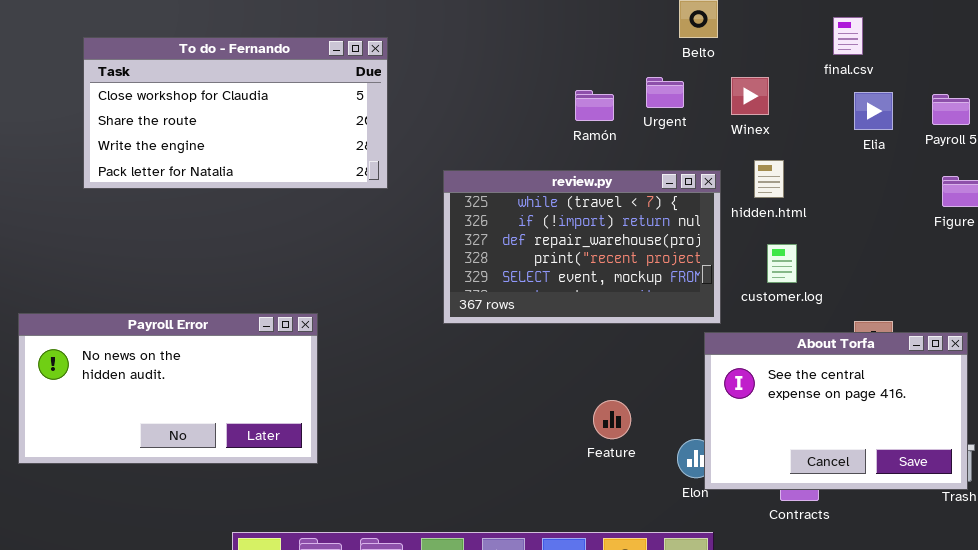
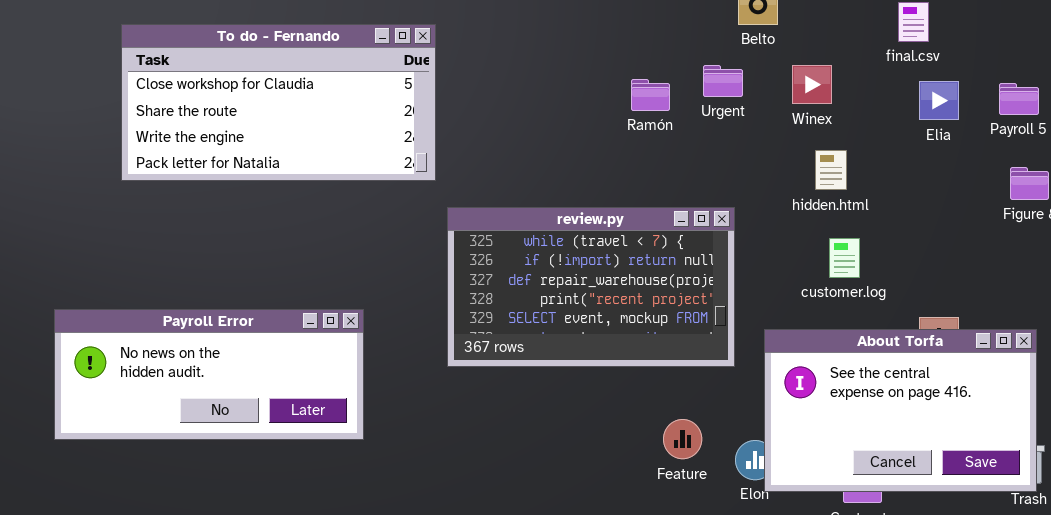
review.py: [443,170,721,324] -> [447,207,735,367], moved
Payroll Error: [18,313,318,464] -> [54,309,364,440], resized
Feature: [593,400,631,439] -> [663,419,702,459], moved

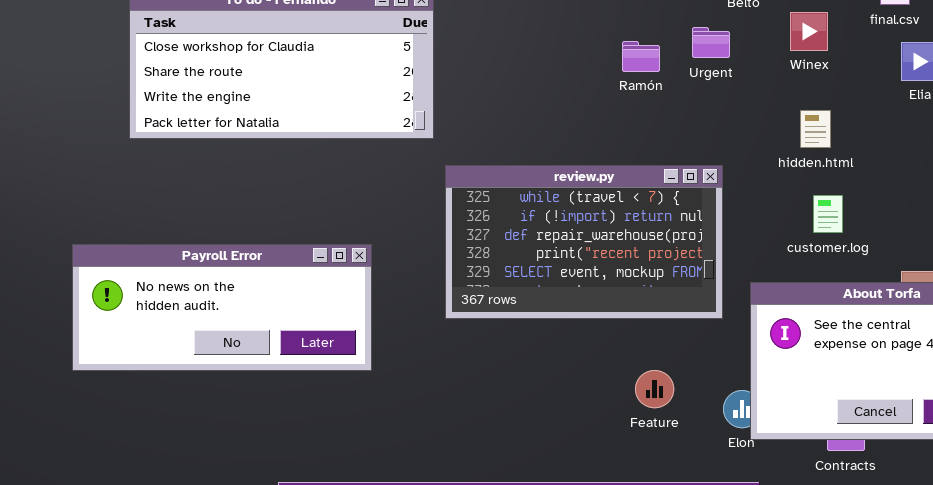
Winex: [792,65,832,104] -> [790,12,828,51], moved
Payroll Error: [54,309,364,440] -> [72,244,372,371], moved
Feature: [663,419,702,459] -> [635,370,674,408], moved

